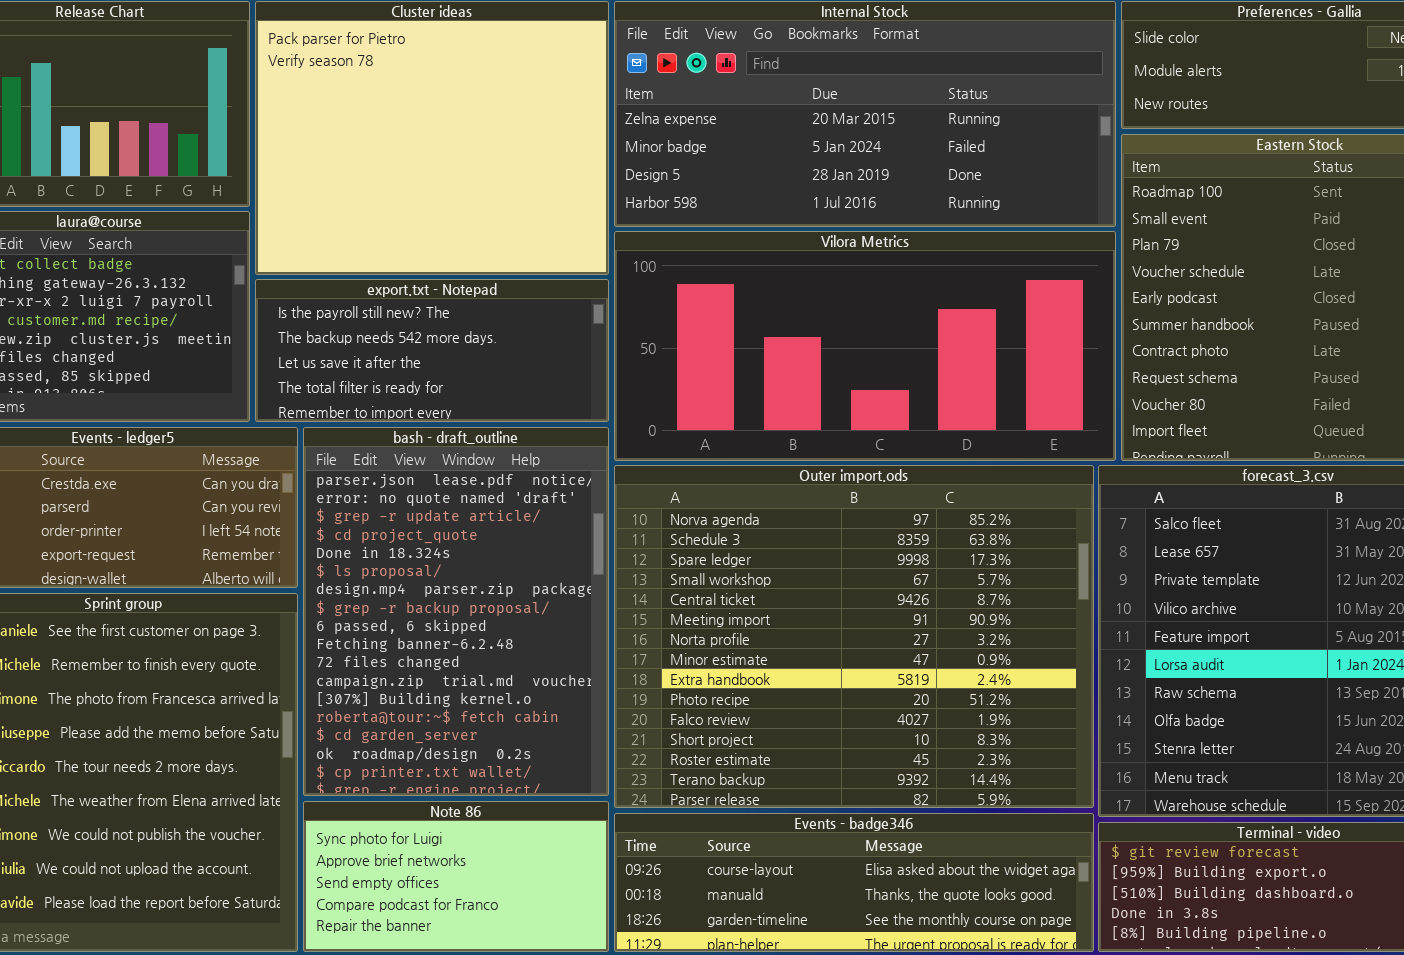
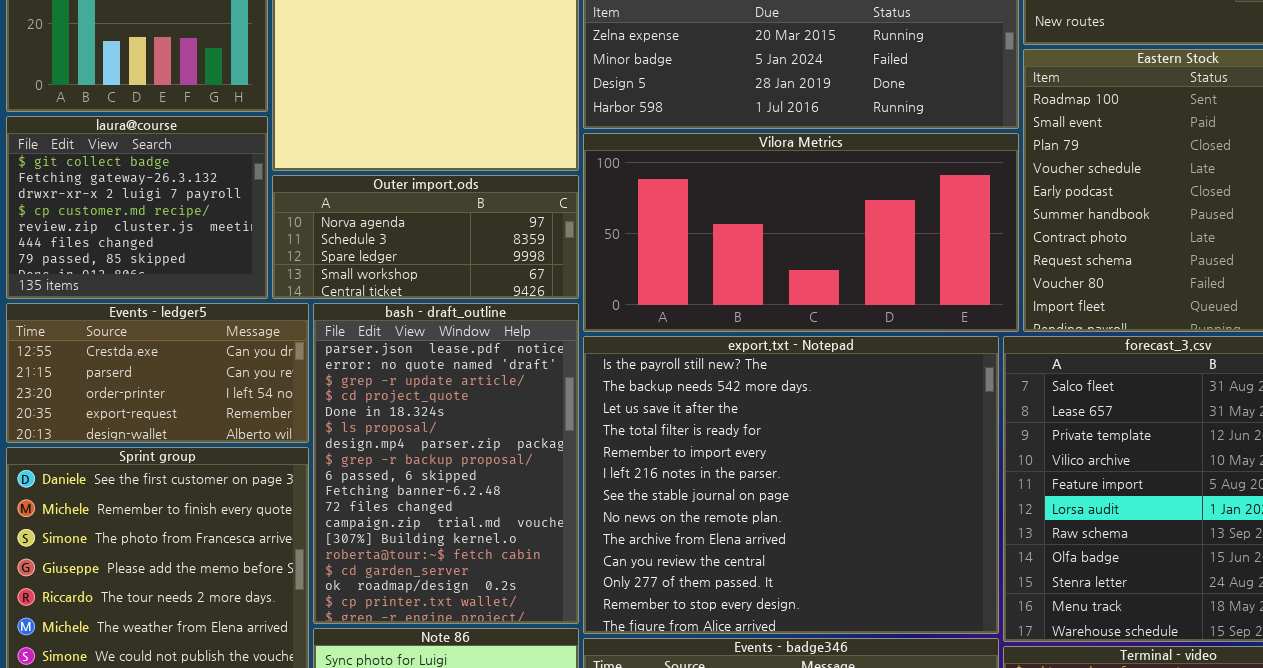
export.txt - Notepad: [255,279,609,422] -> [583,336,999,634], moved, resized
Outer import.ods: [614,465,1094,808] -> [272,175,579,299], moved, resized

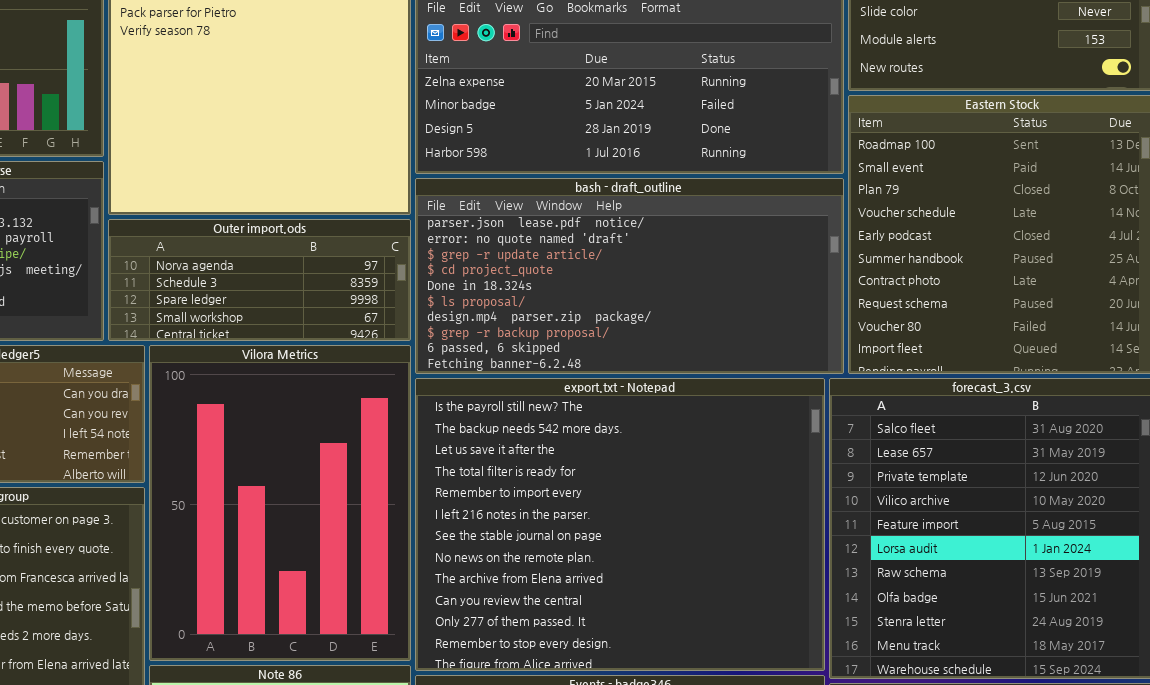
Vilora Metrics: [583,133,1019,332] -> [149,345,411,661], moved, resized
bash - draft_outline: [313,303,579,624] -> [415,178,844,374], moved, resized

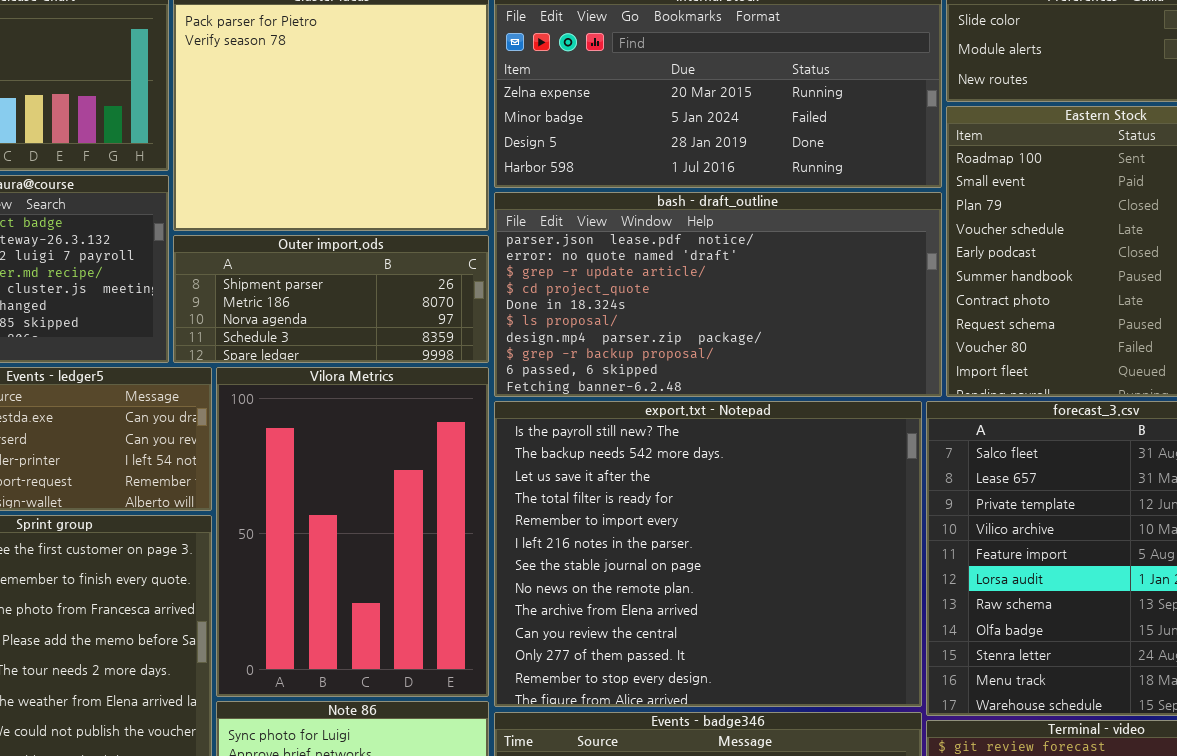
Outer import.ods: [108,219,411,341] -> [173,235,489,363], scrolled up 2 rows

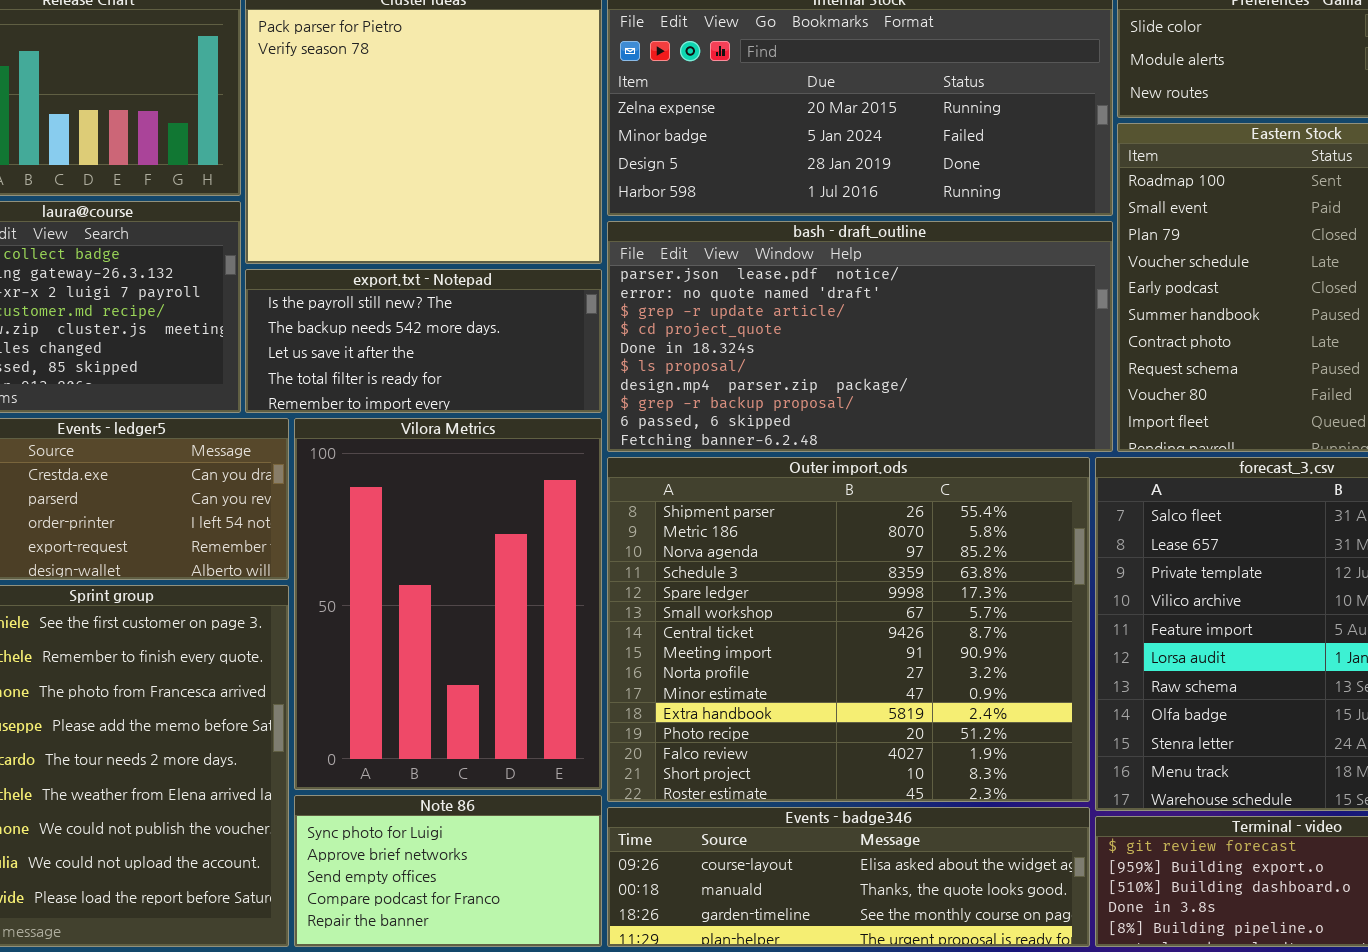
Outer import.ods: [173,235,489,363] -> [607,457,1090,802], moved, resized
export.txt - Notepad: [494,401,922,707] -> [245,269,602,413], moved, resized

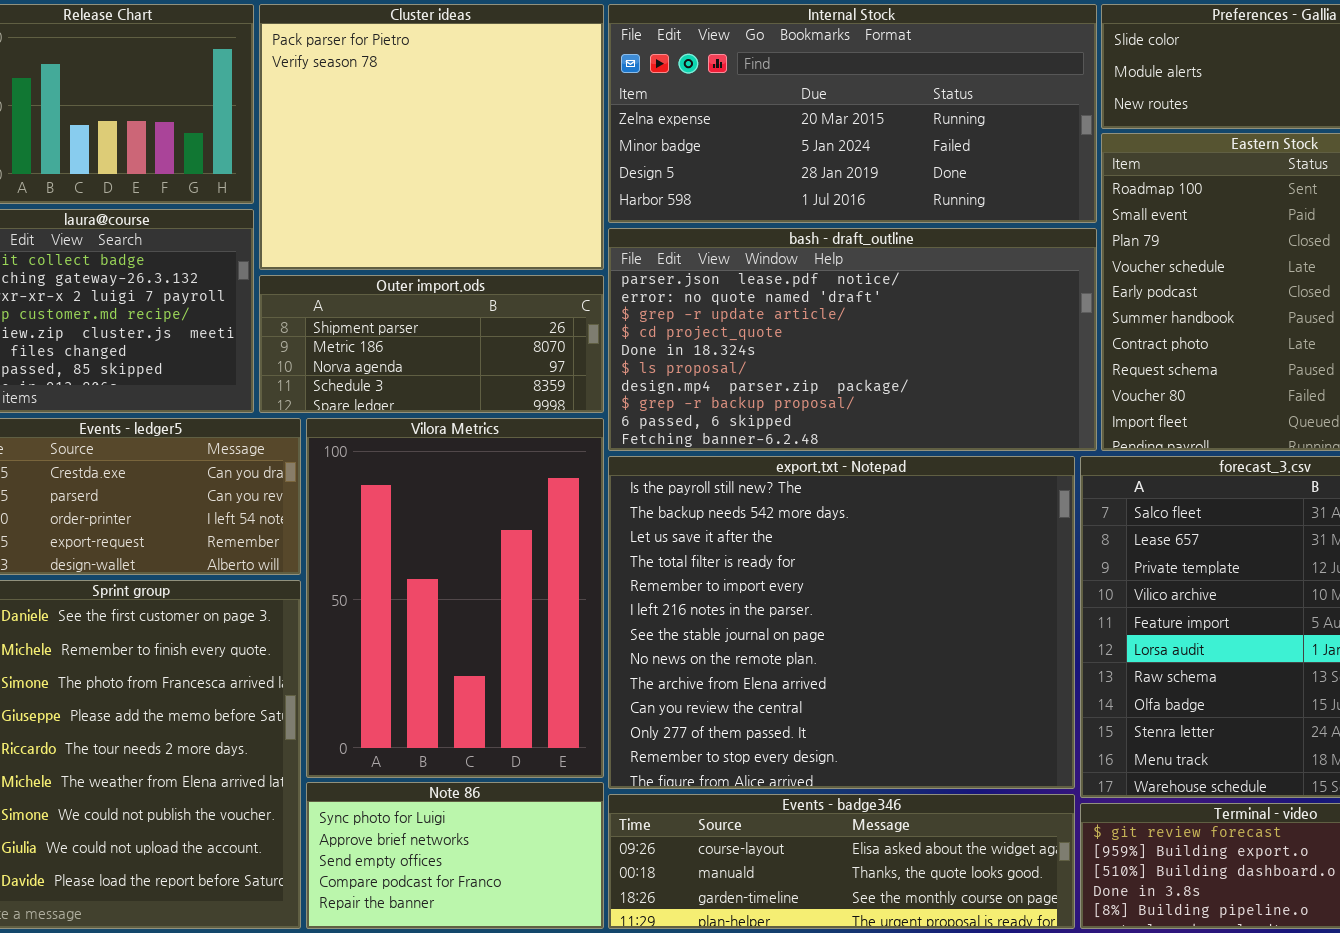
export.txt - Notepad: [245,269,602,413] -> [608,456,1075,789], moved, resized
Outer import.ods: [607,457,1090,802] -> [259,275,604,413], moved, resized

